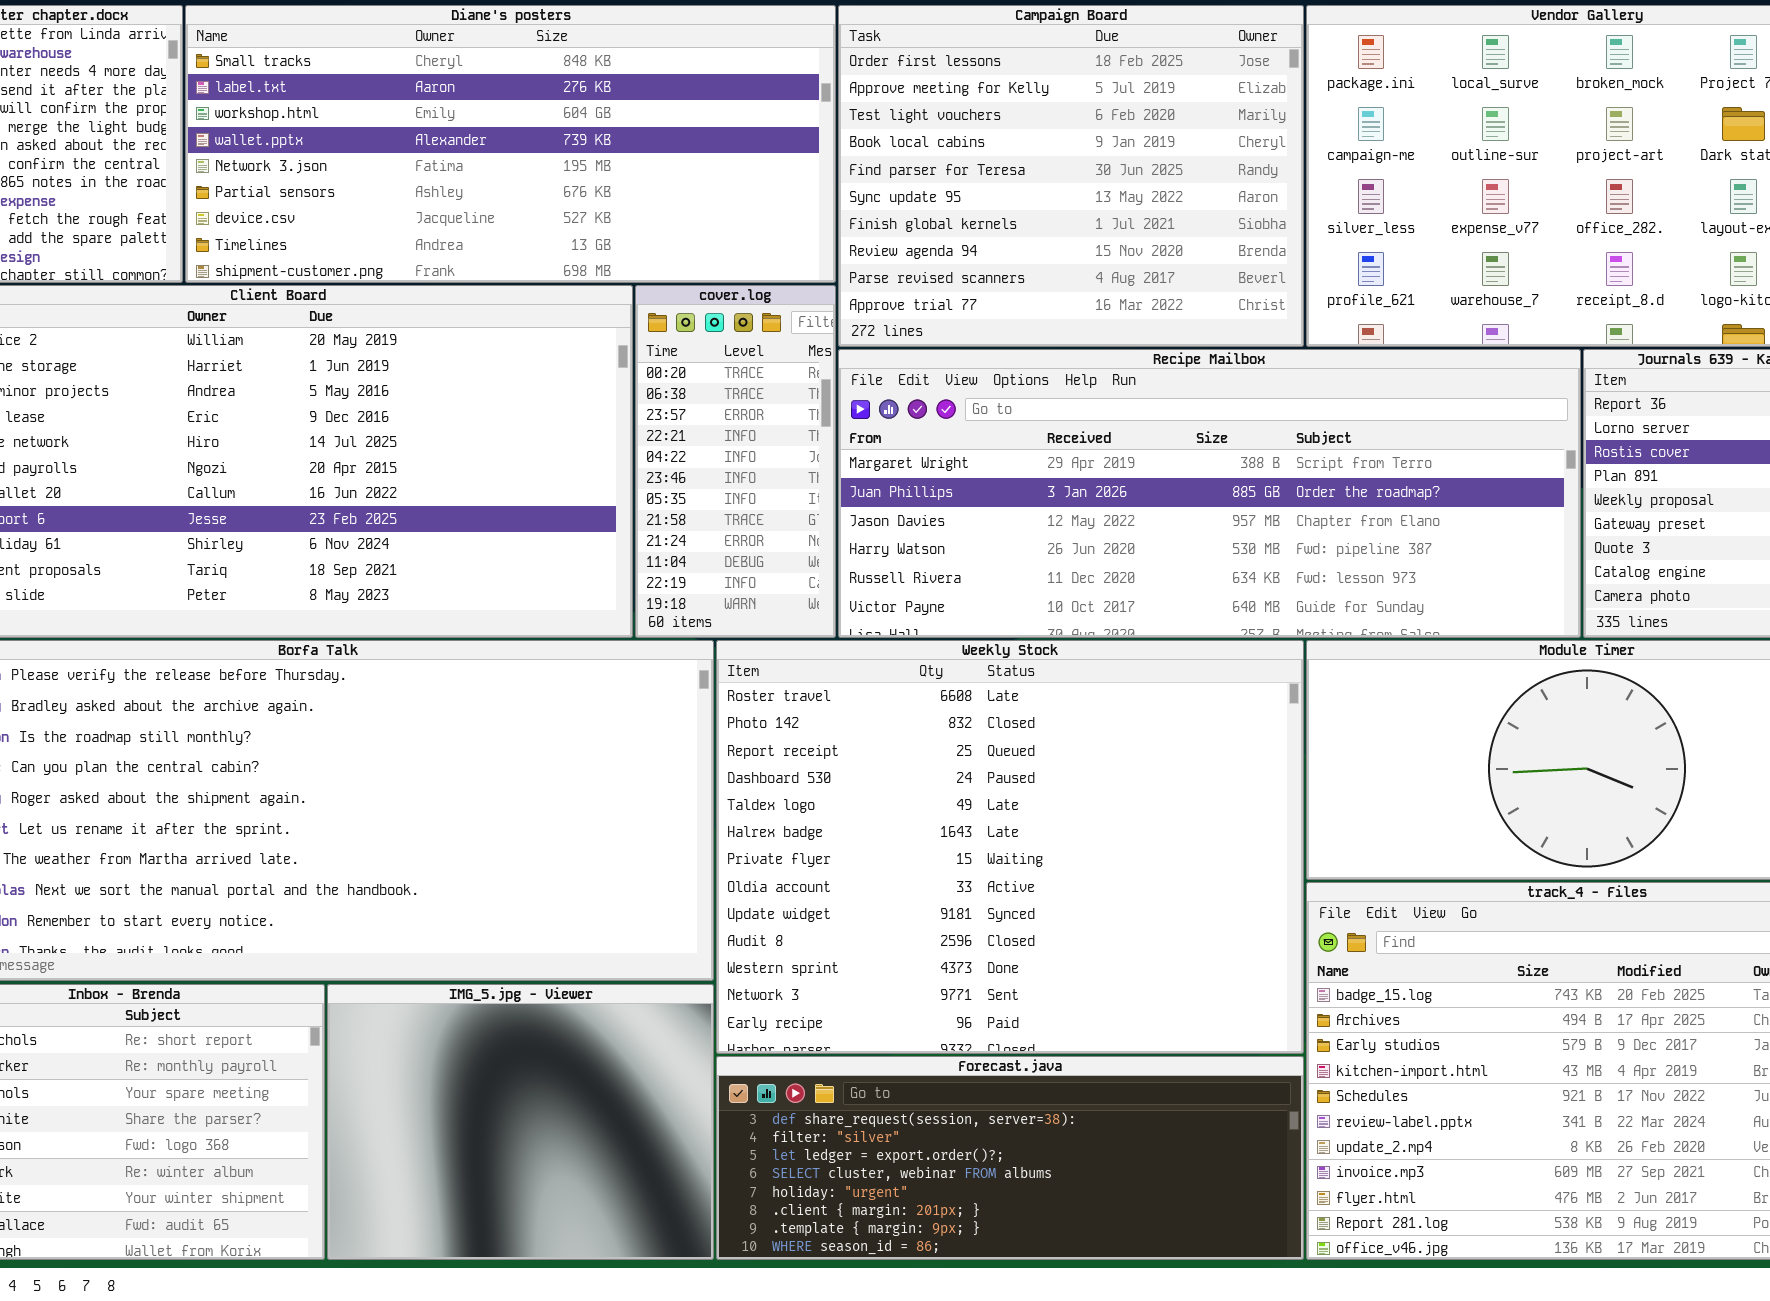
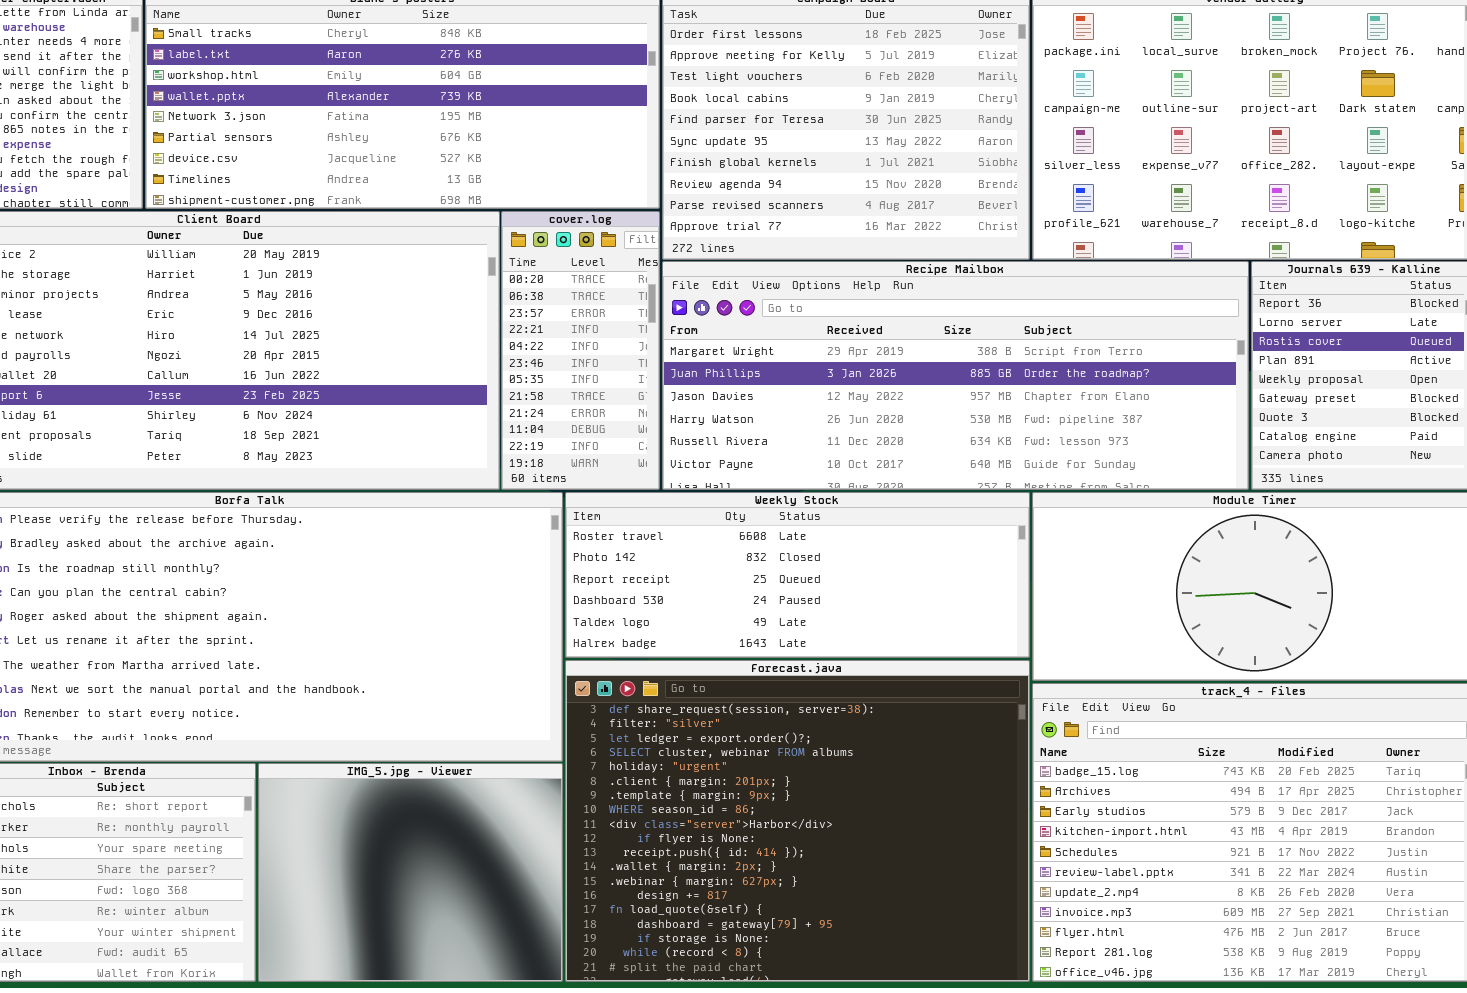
Weekly Stock: [716,640,1304,1054] -> [565,492,1030,658], resized
Forecast.java: [716,1056,1304,1260] -> [565,660,1030,982], resized

